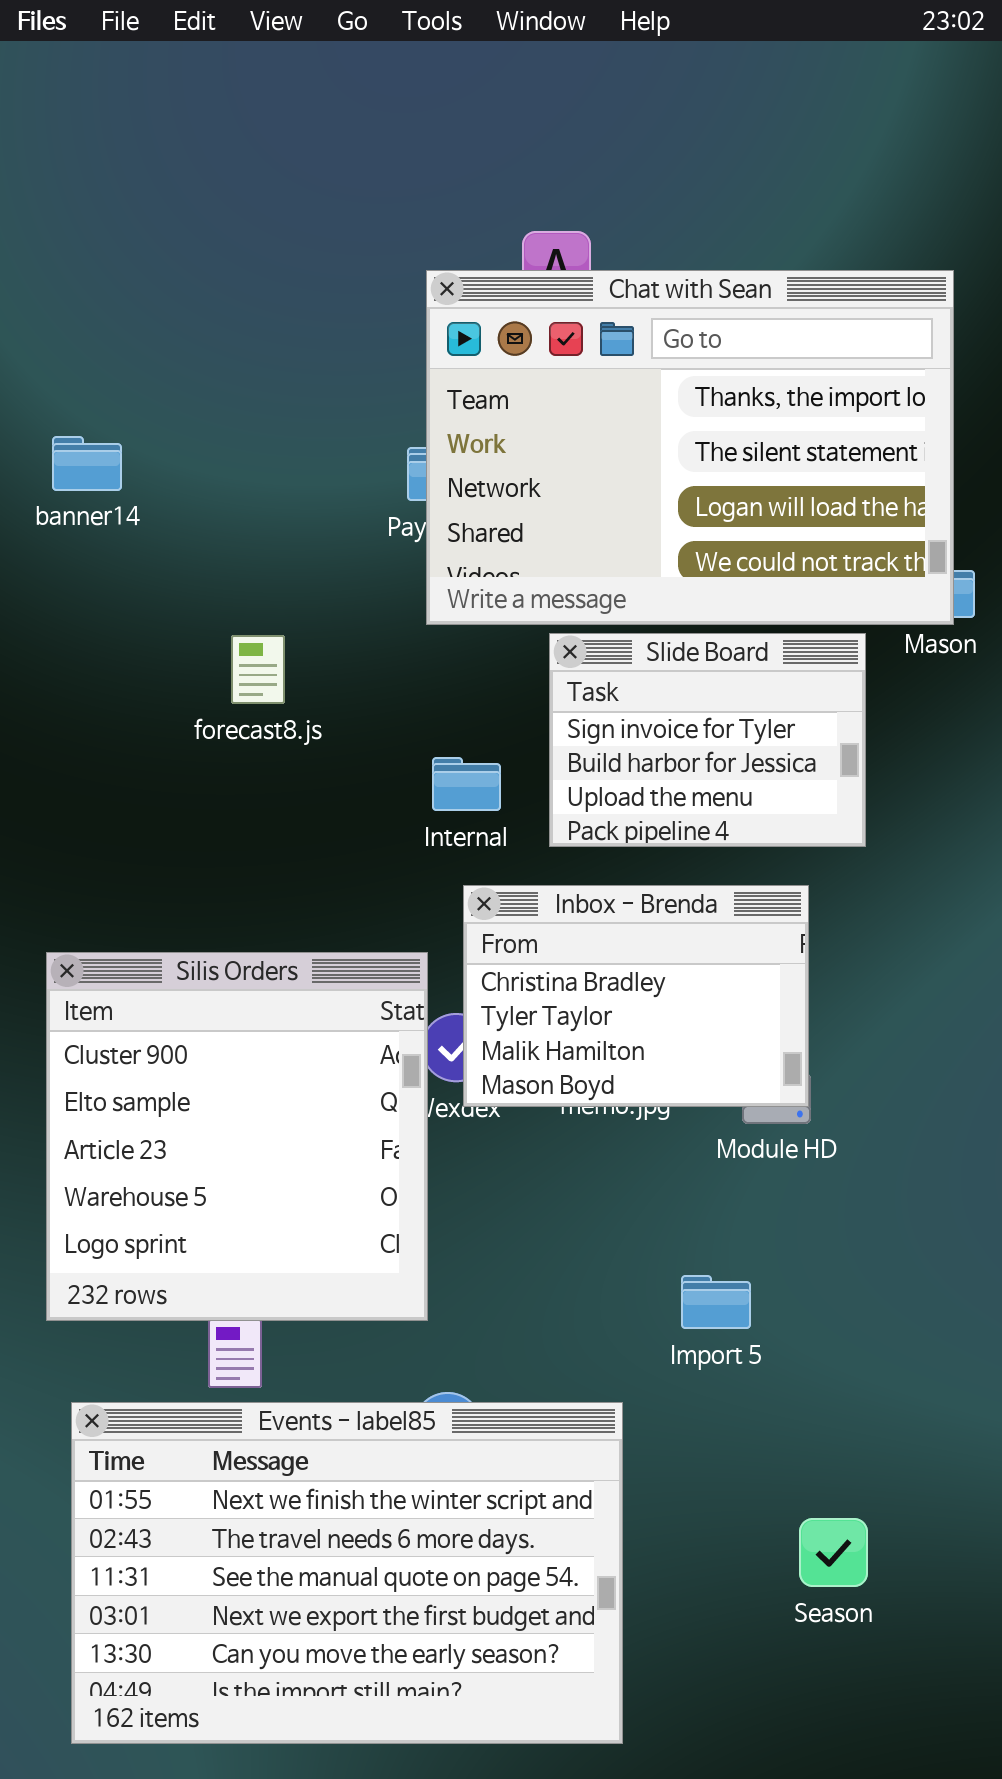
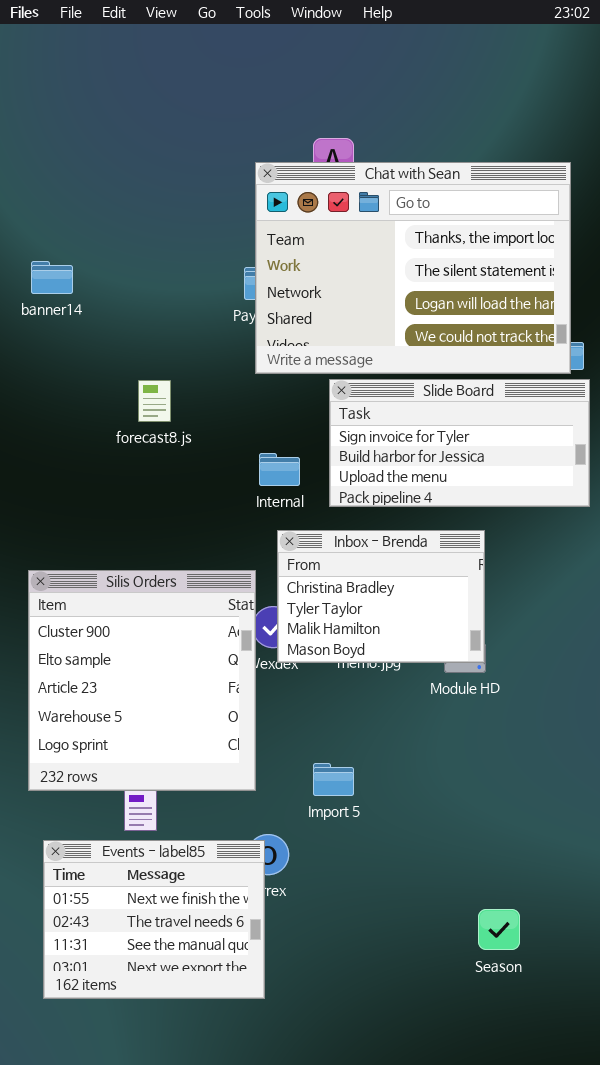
Slide Board: [549,633,866,847] -> [329,379,590,507], resized
Import 5: [681,1275,751,1329] -> [313,763,354,796], moved
Events - label85: [71,1402,623,1744] -> [43,840,265,999], resized

